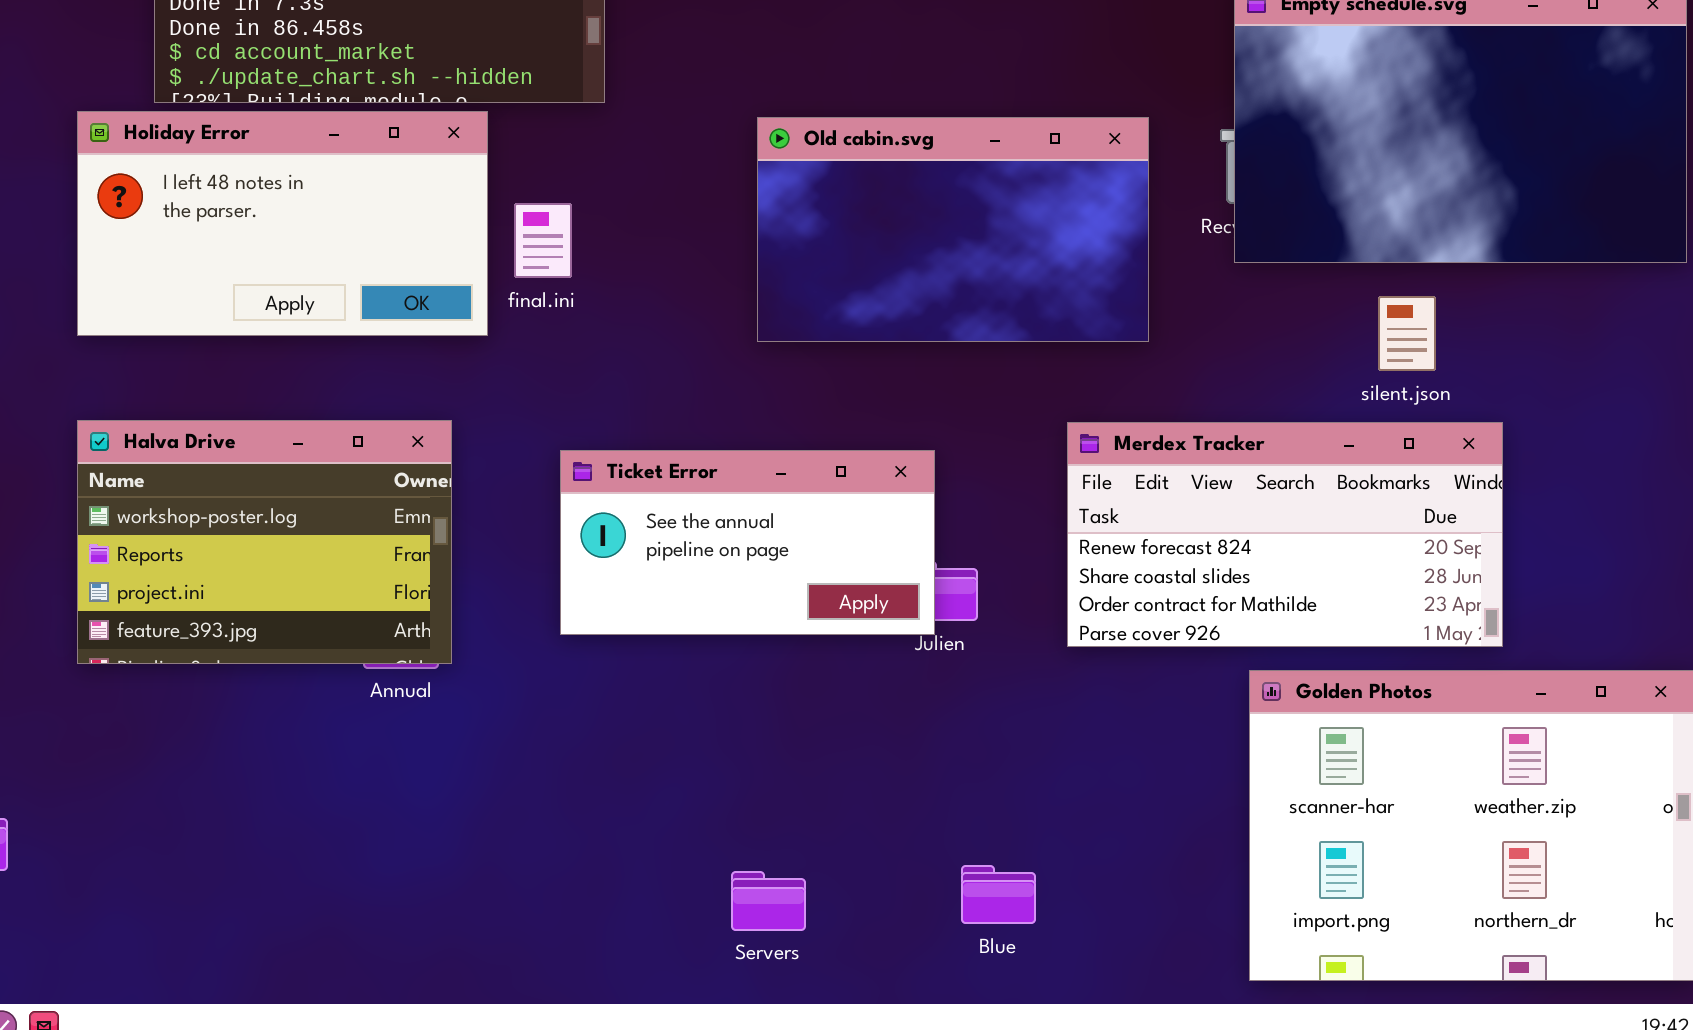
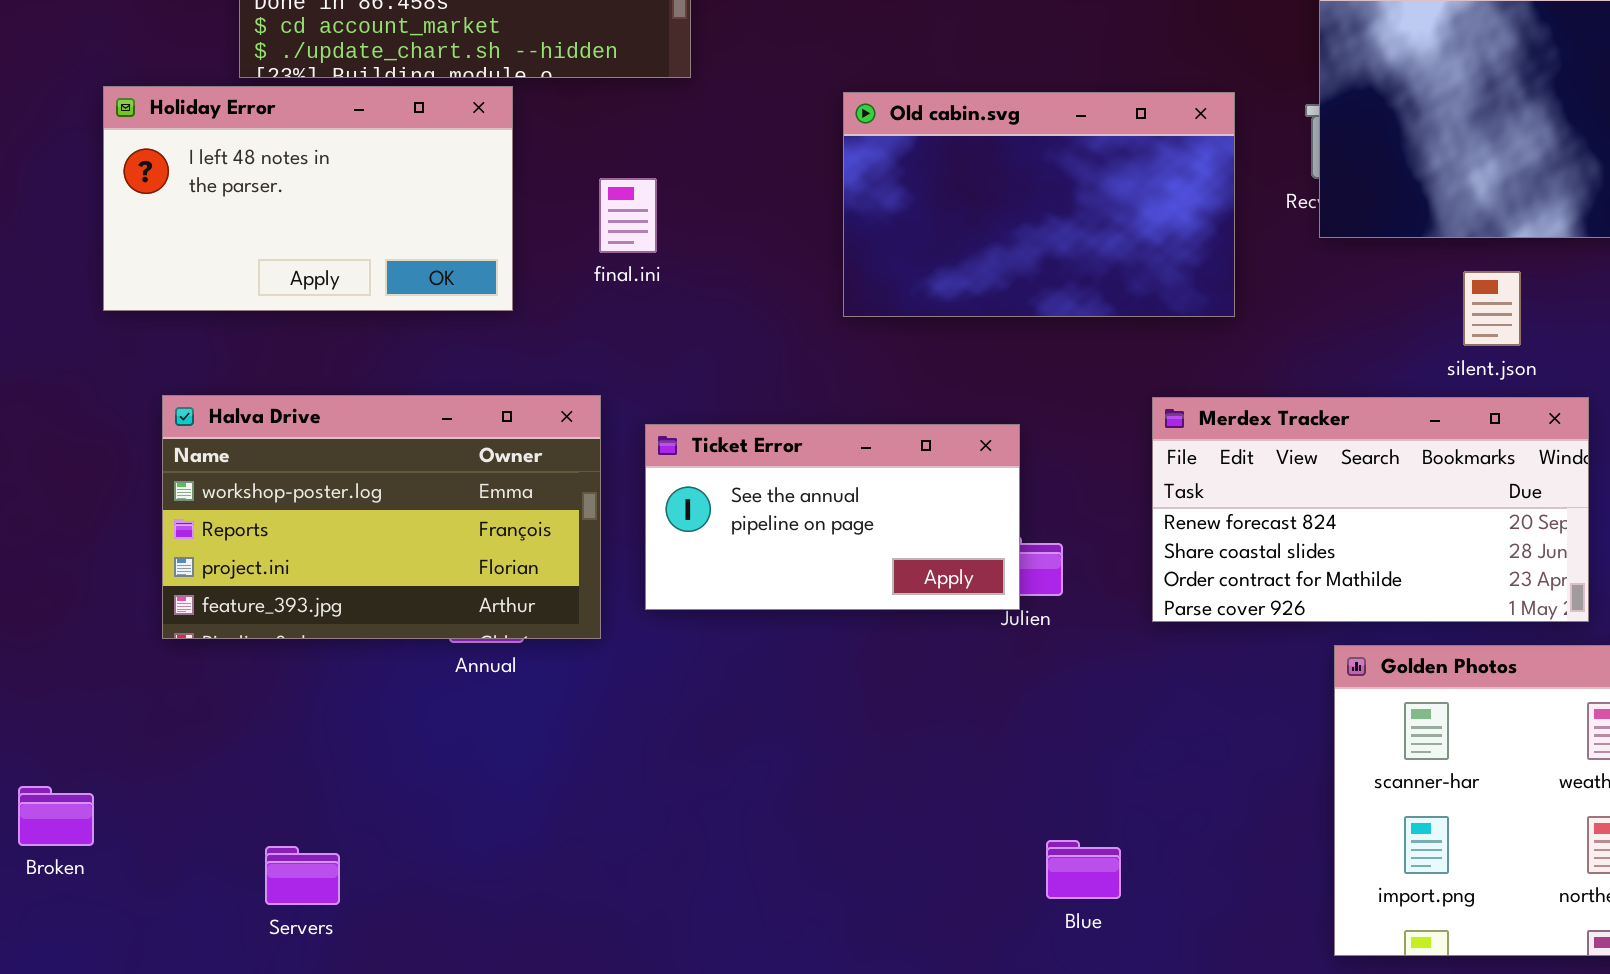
Holiday Error: [77,111,488,336] -> [103,86,513,311], moved
Halva Drive: [77,420,452,664] -> [162,395,601,639], resized
Servers: [731,871,806,931] -> [265,846,340,905], moved

